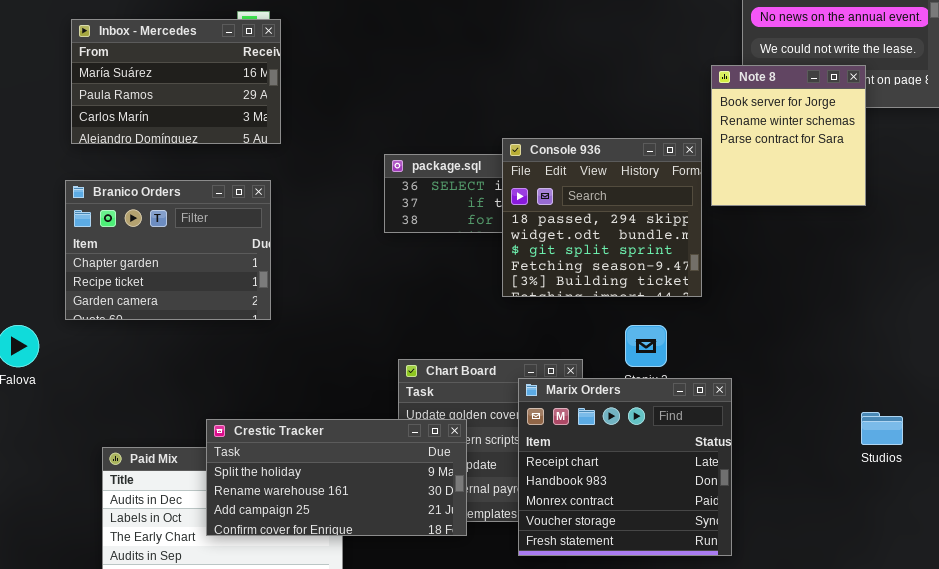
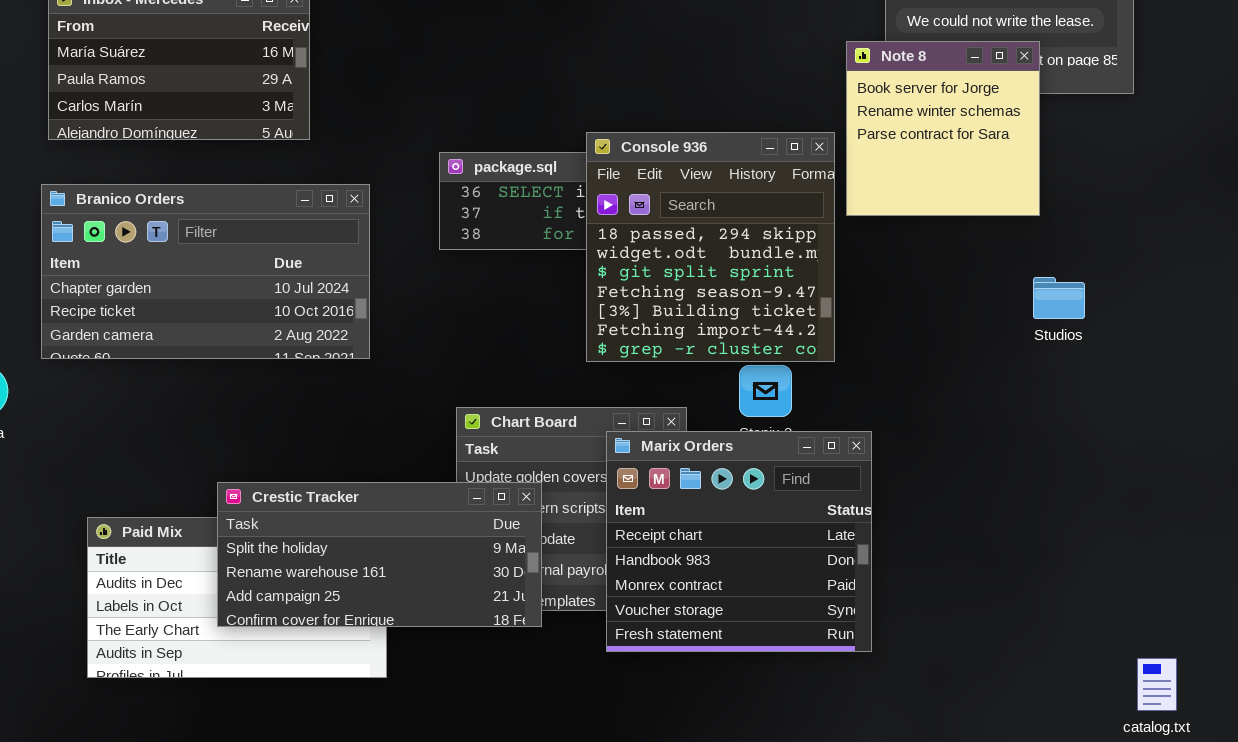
Console 936: [502,138,702,297] -> [586,132,835,362], resized
Branico Orders: [65,180,271,320] -> [41,184,370,359], resized
Studios: [861,412,903,445] -> [1033,277,1085,319], moved

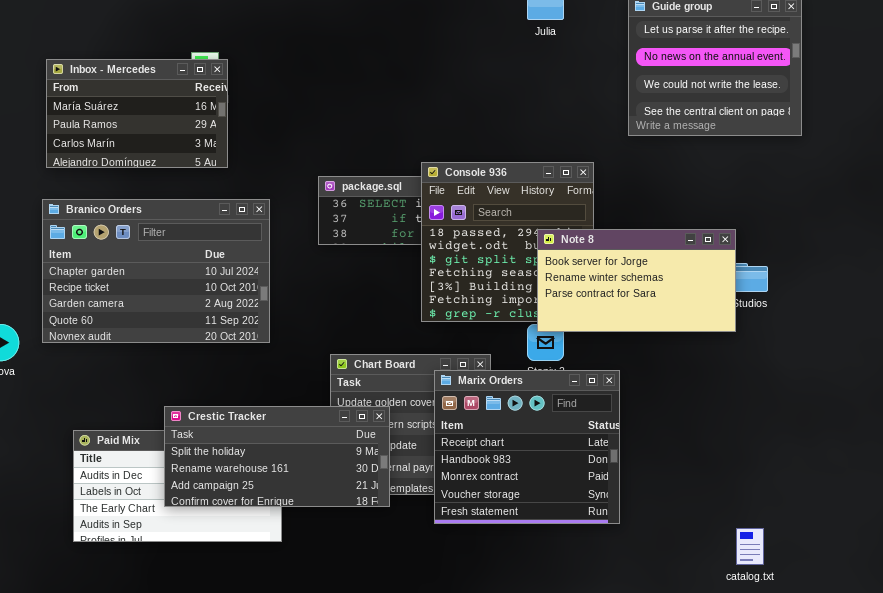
Note 8: [846,41,1040,216] -> [537,229,736,332], moved, resized
Branico Orders: [41,184,370,359] -> [42,199,270,343], resized
catalog.txt: [1137,658,1177,711] -> [736,528,764,565], moved

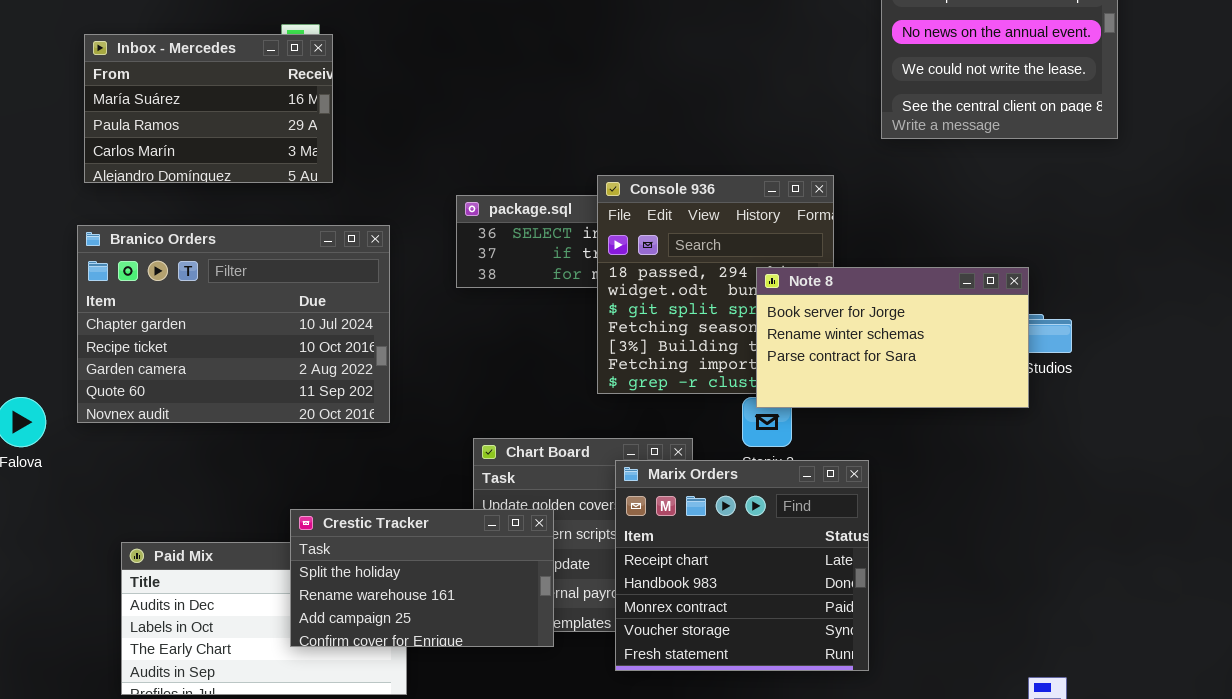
Crestic Tracker: [164,406,390,507] -> [290,509,554,647], resized

